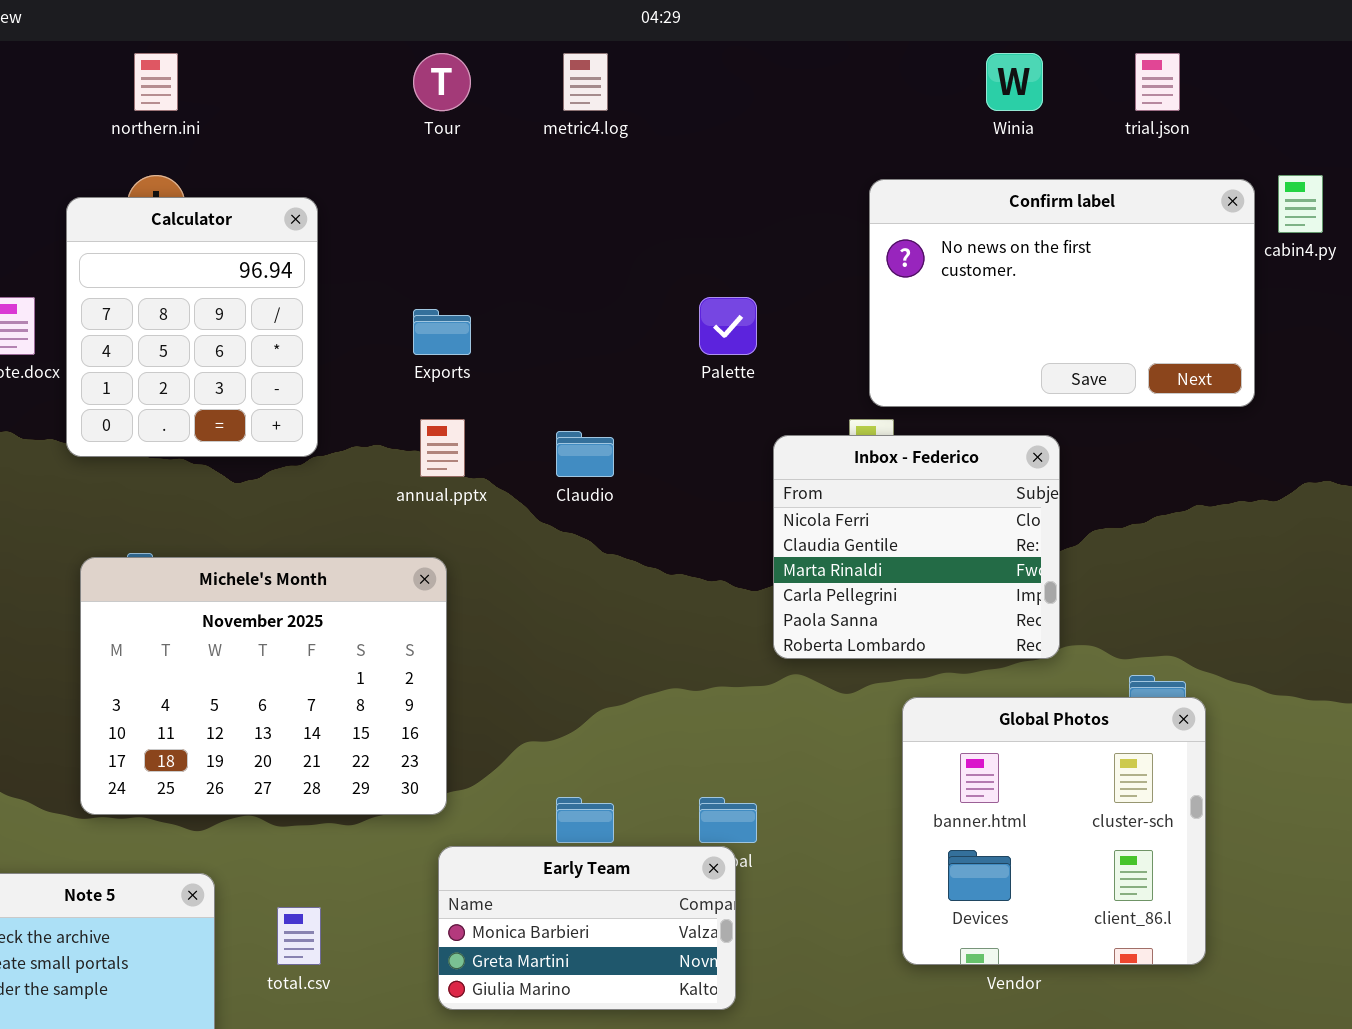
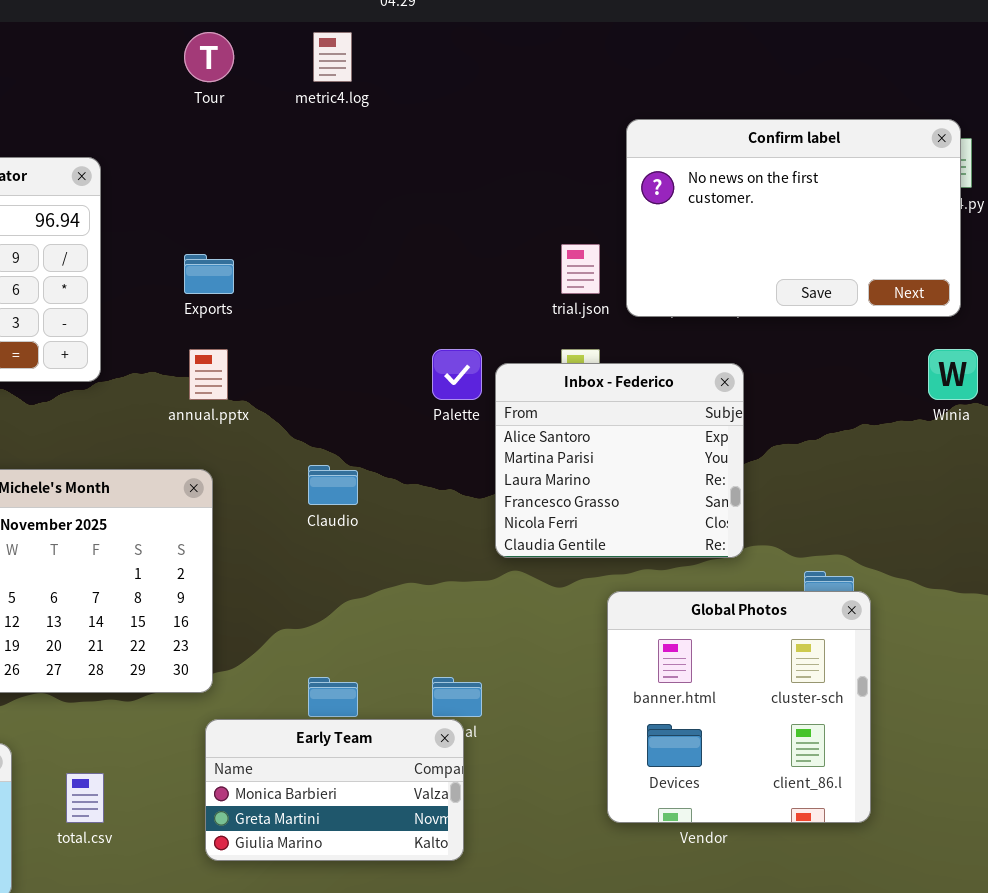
Winia: [986,53,1043,111] -> [928,349,978,400], moved
trial.json: [1135,53,1180,111] -> [561,244,600,294], moved
Confirm label: [869,179,1255,407] -> [626,119,961,317], moved
Palette: [699,297,757,355] -> [432,349,482,400], moved
Claudio: [556,431,614,477] -> [308,465,358,505], moved
Inbox - Federico: [773,435,1060,659] -> [495,363,744,558], scrolled up 4 rows

